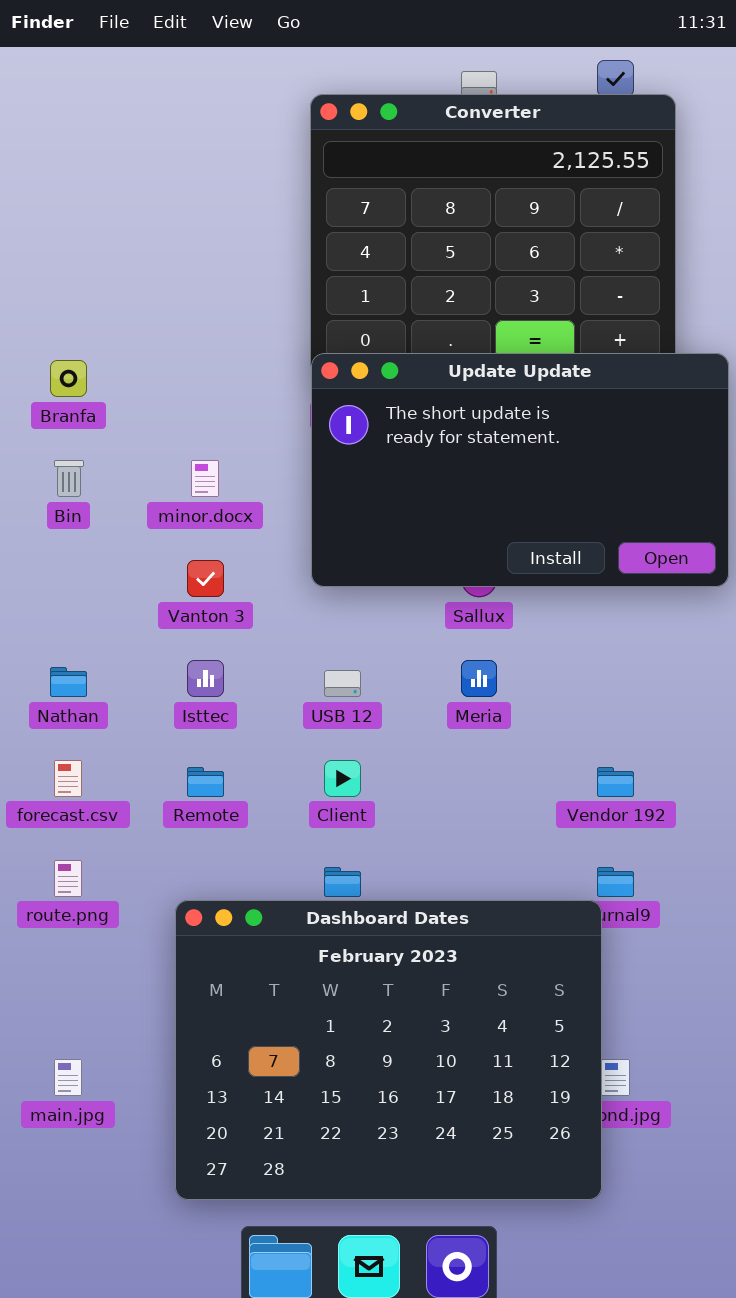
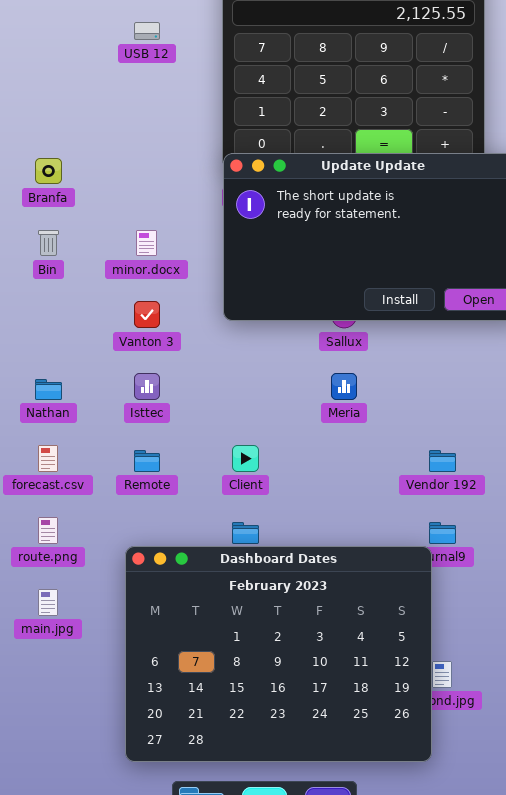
USB 12: [324,670,361,697] -> [134,22,160,40], moved
main.jpg: [54,1059,82,1096] -> [38,589,58,616], moved

